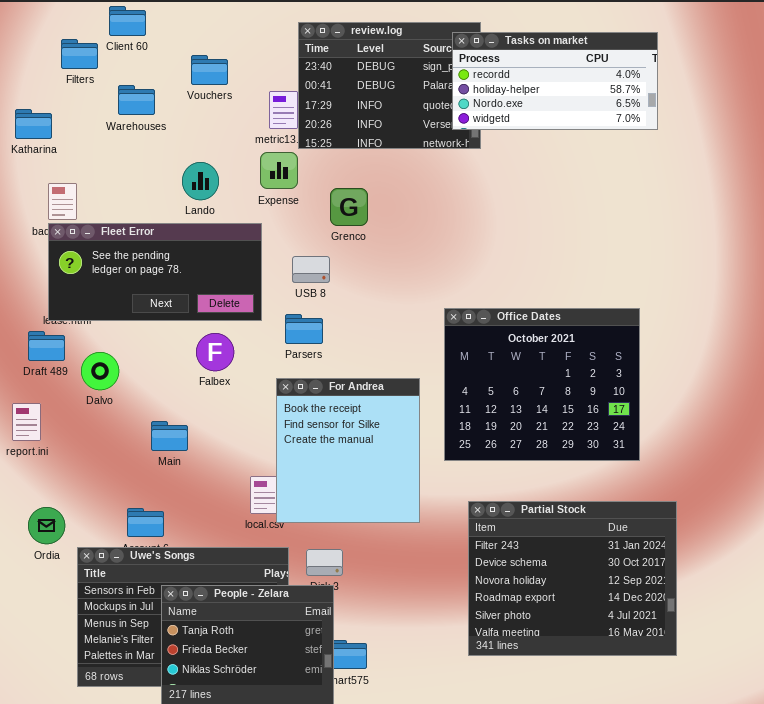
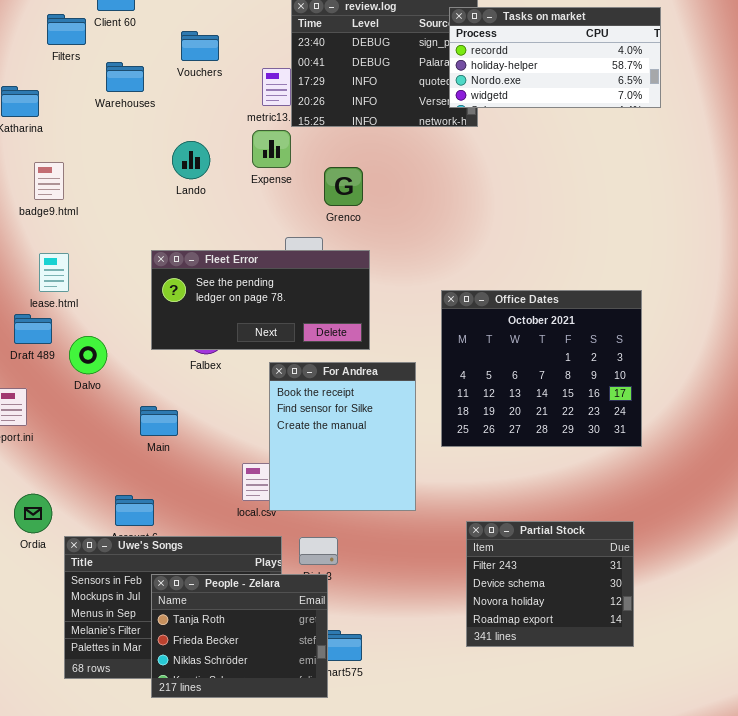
Fleet Error: [48,223,262,321] -> [151,250,370,350], moved
Partial Stock: [468,501,677,656] -> [466,521,634,647], resized

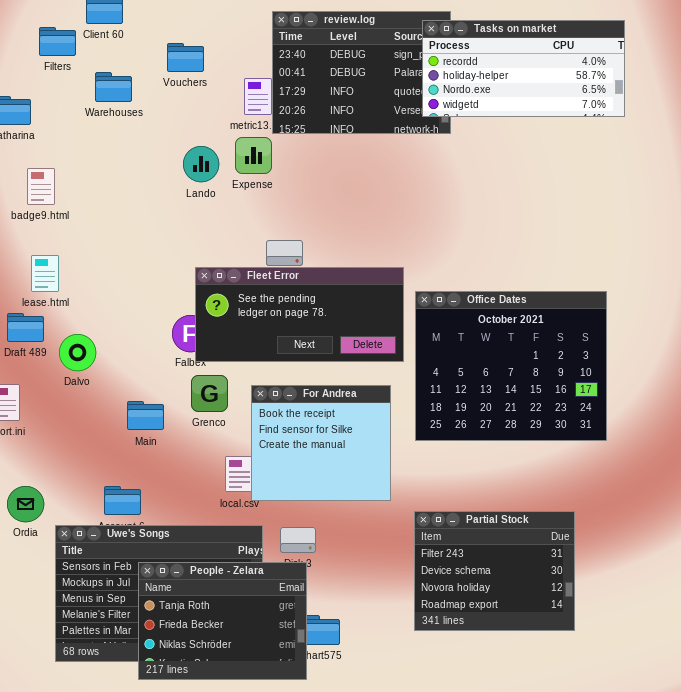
Lando: [172,141,210,179] -> [183,146,219,182], moved
Grenco: [324,167,363,206] -> [191,375,228,412], moved
Fleet Error: [151,250,370,350] -> [195,267,404,362], moved
For Andrea: [269,362,416,511] -> [251,385,391,501], resized
Partial Stock: [466,521,634,647] -> [414,511,575,631], moved

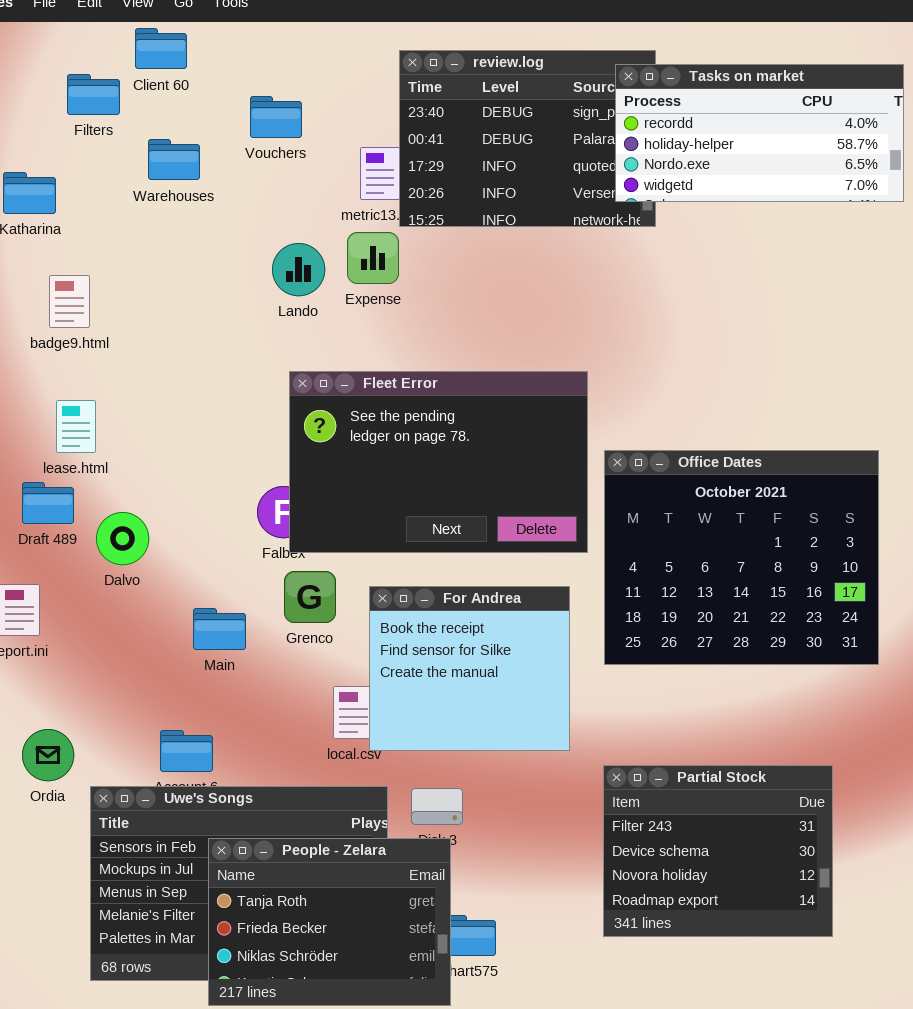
Fleet Error: [195,267,404,362] -> [289,371,588,553], resized

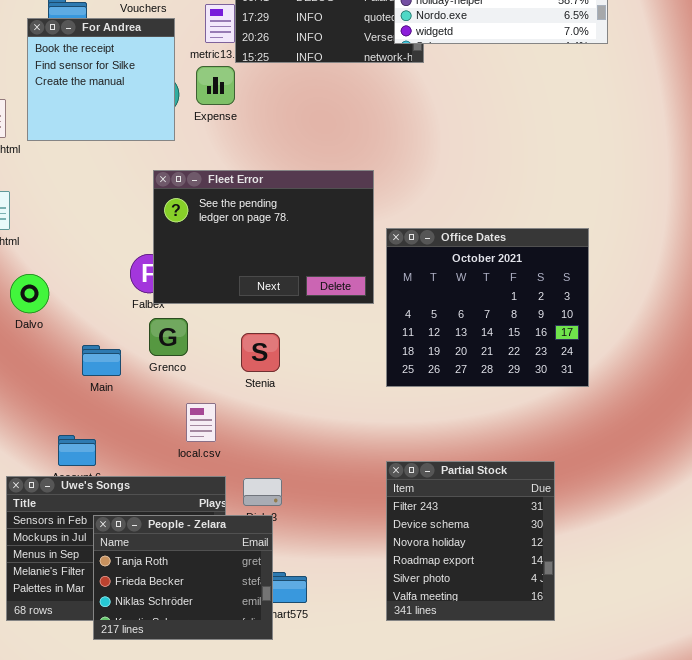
For Andrea: [369,586,570,751] -> [27,18,175,141], moved
Partial Stock: [603,765,833,937] -> [386,461,555,621], resized

